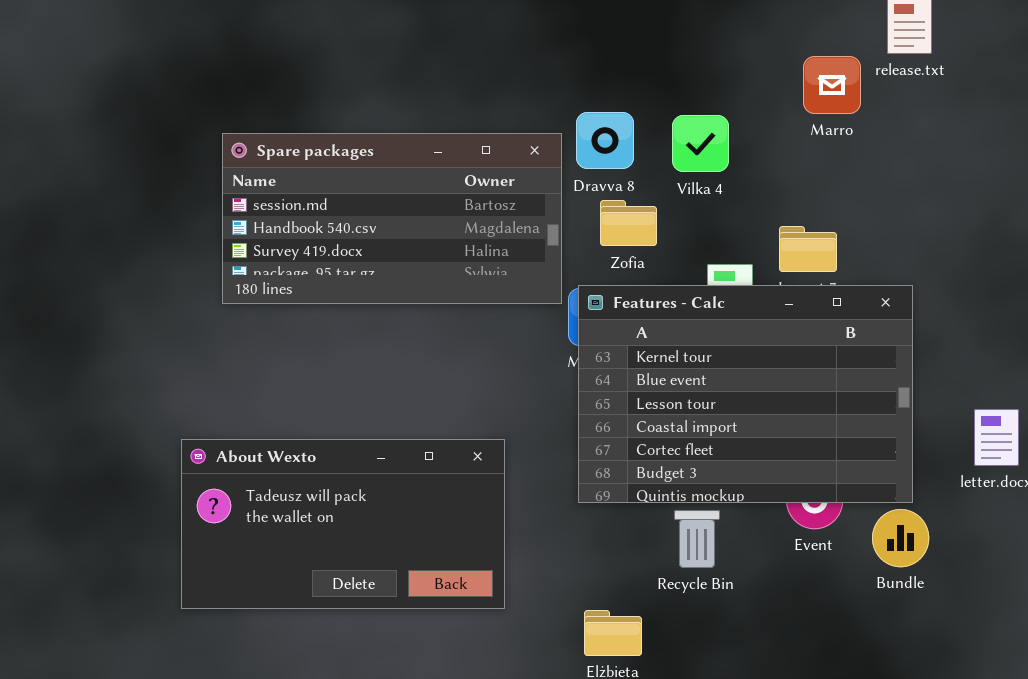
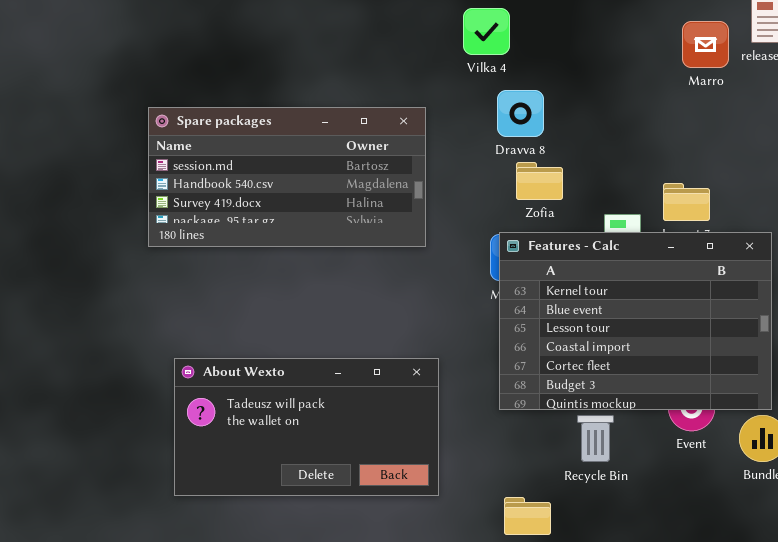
Marro: [803,56,861,114] -> [682,21,729,68], moved
Vilka 4: [672,115,729,172] -> [463,8,510,55], moved
Spare packages: [222,133,562,304] -> [148,107,426,247], moved

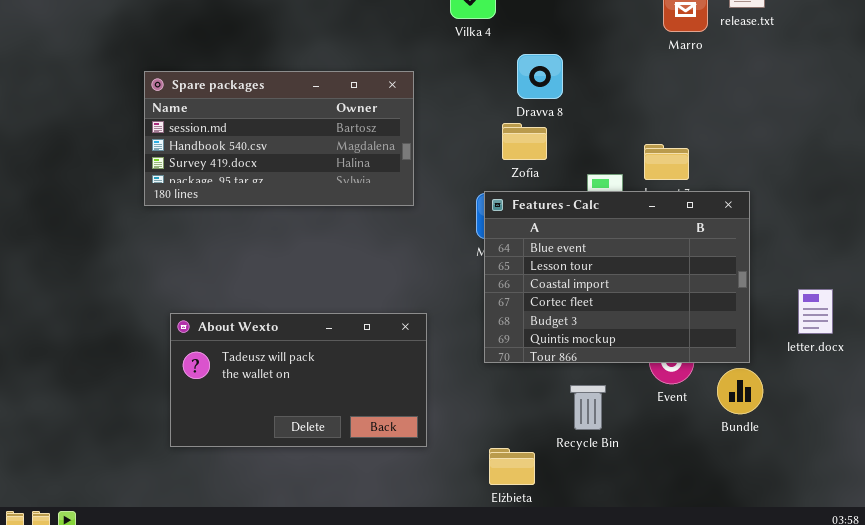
Dravva 8: [497,90,544,137] -> [517,54,563,99], moved
Features - Calc: [499,232,772,410] -> [484,191,750,363], scrolled down 1 row
Recycle Bin: [577,415,614,462] -> [570,385,606,430], moved

